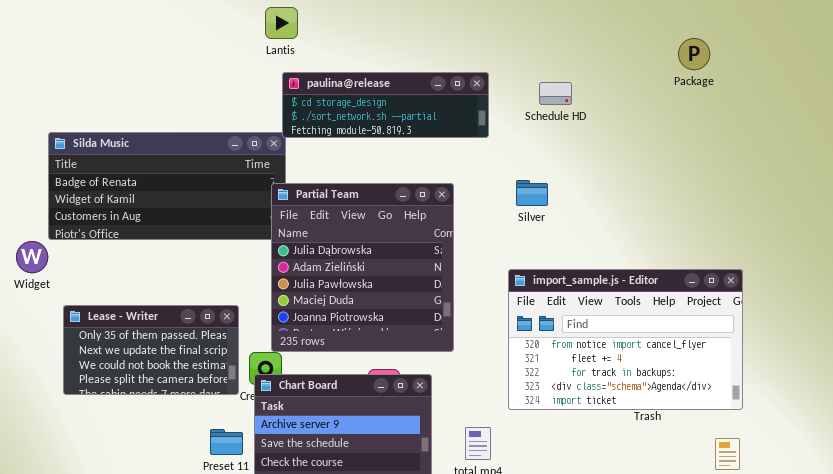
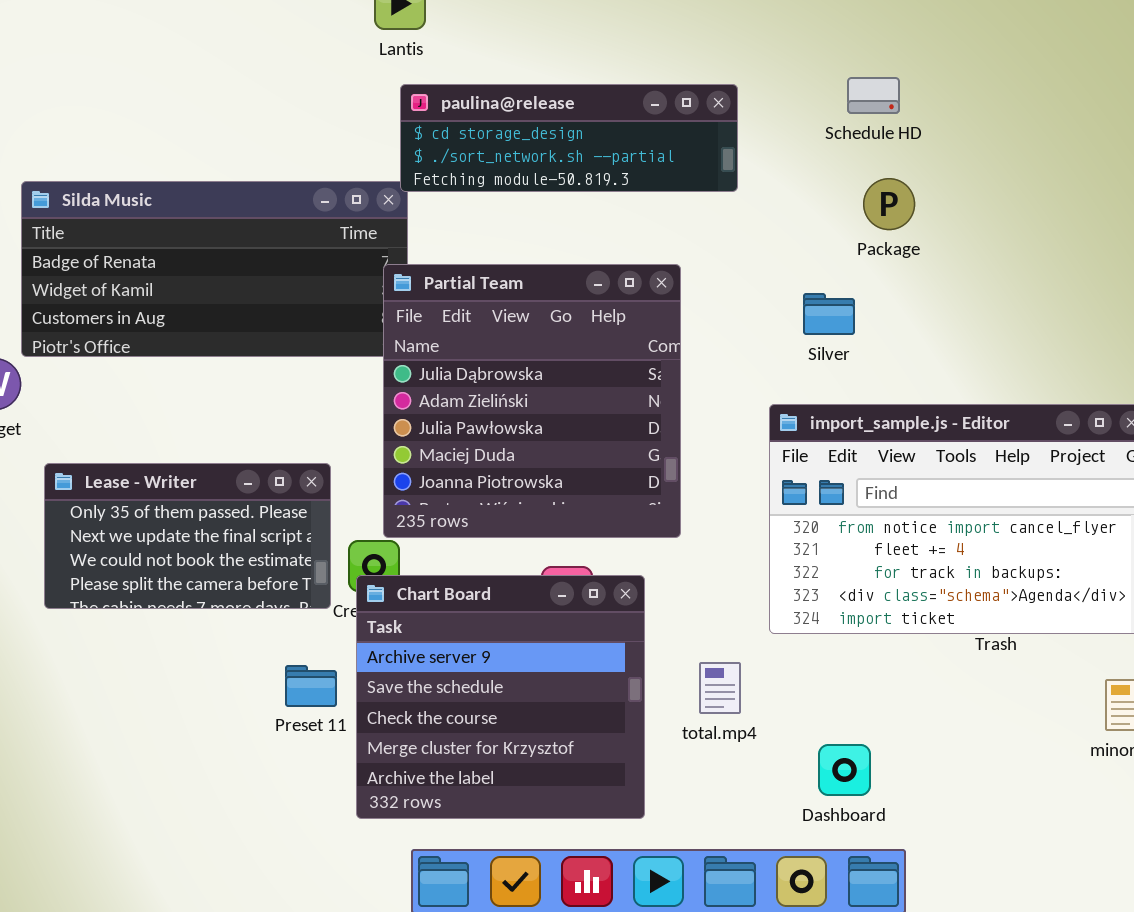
Package: [678,38,710,70] -> [863,178,915,230], moved
Schedule HD: [539,82,572,105] -> [847,77,900,114], moved
Silver: [516,180,548,206] -> [803,293,855,335], moved

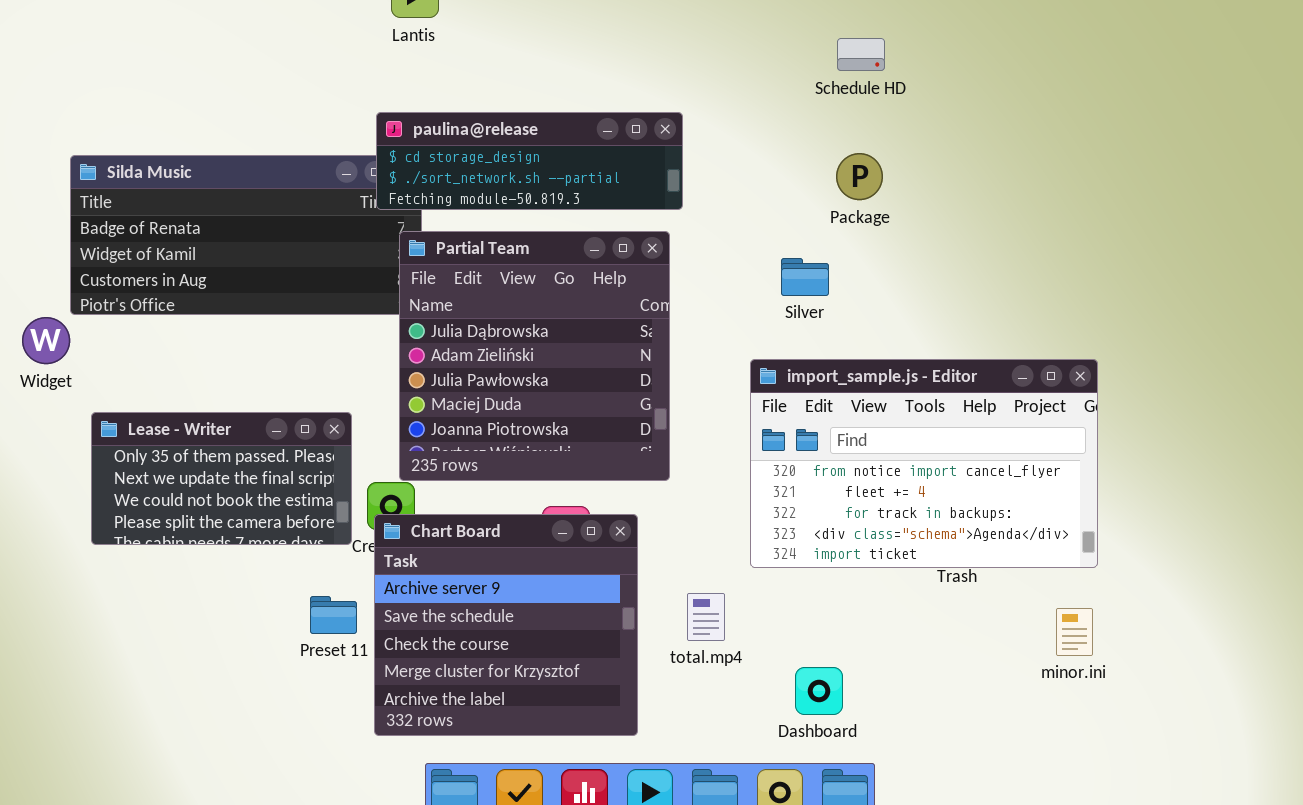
Schedule HD: [847,77,900,114] -> [837,38,885,71], moved
paulina@release: [400,84,738,192] -> [376,112,683,210], moved

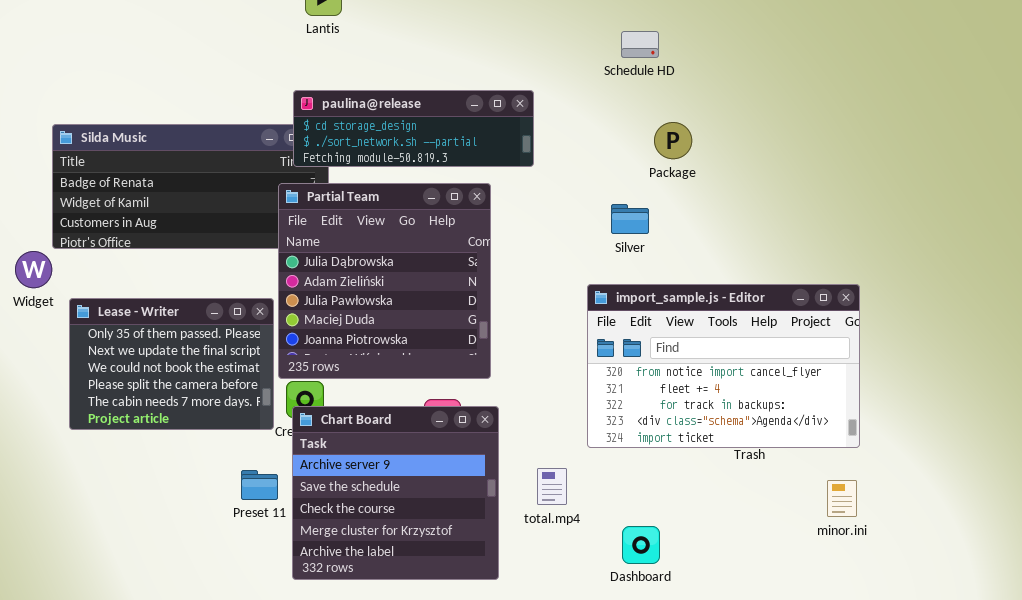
Schedule HD: [837,38,885,71] -> [621,31,659,58], moved
Partial Team: [399,231,670,481] -> [278,183,491,379], moved
Lease - Writer: [91,412,352,545] -> [69,298,274,430], resized

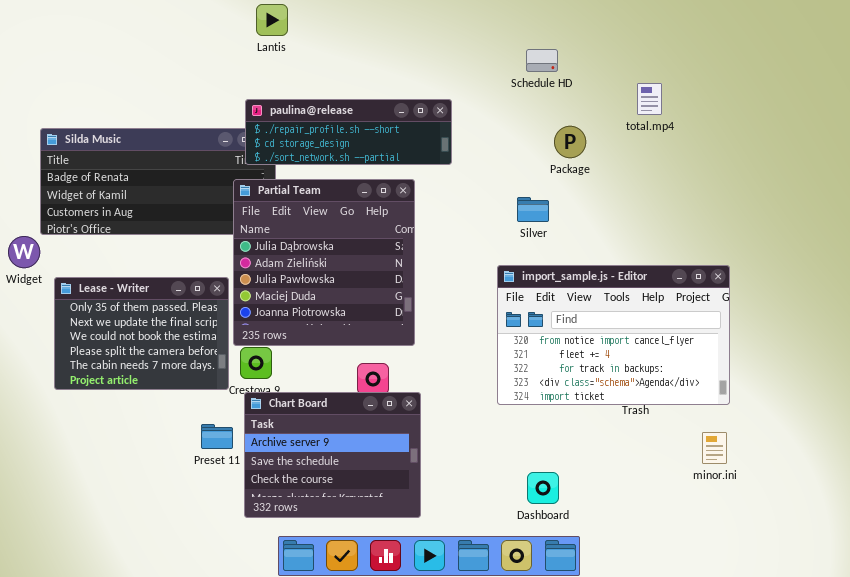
paulina@release: [293,90,534,167] -> [245,99,452,165], scrolled up 1 row
Chart Board: [292,406,499,580] -> [244,392,421,518], resized
total.mp4: [537,468,567,505] -> [637,83,662,115], moved

